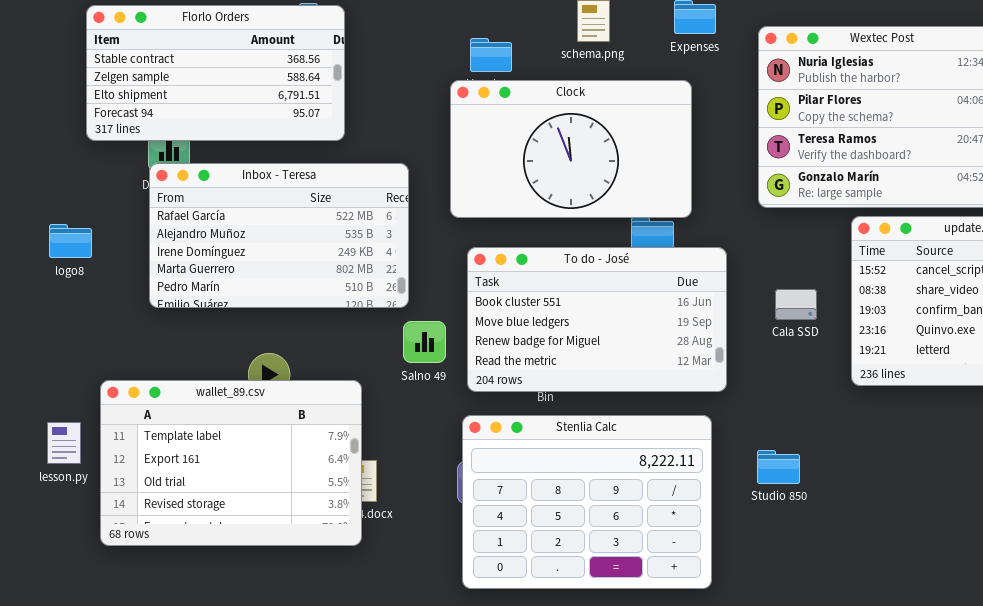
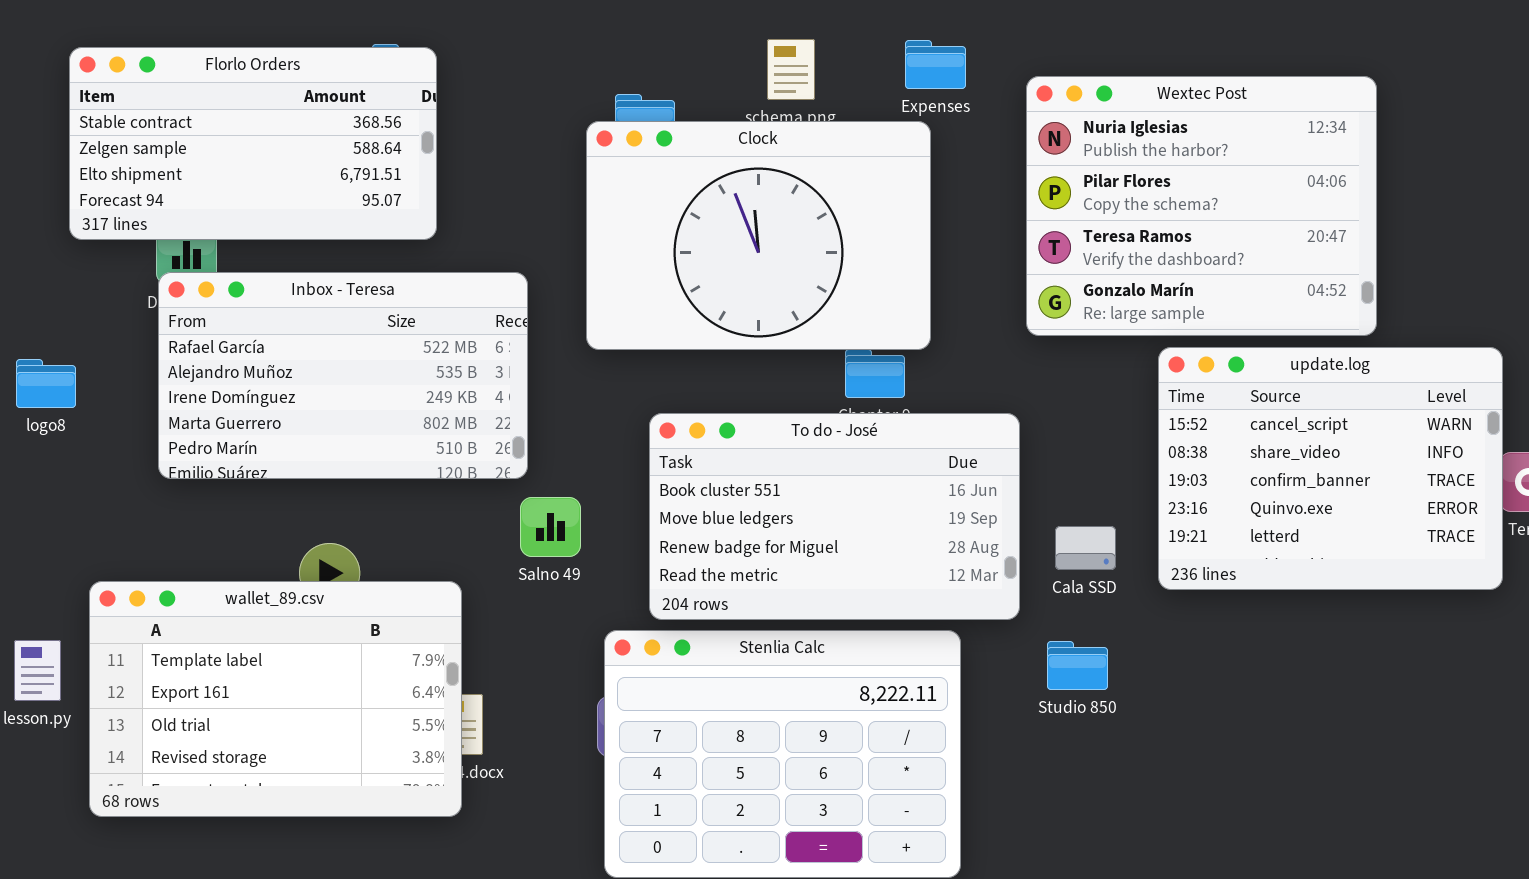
Clock: [450,80,692,218] -> [586,121,931,350], resized
To do - José: [467,247,727,392] -> [649,413,1020,620], moved
Cala SSD: [775,289,817,320] -> [1055,526,1116,570], moved
Studio 850: [757,450,800,484] -> [1047,641,1108,690], moved

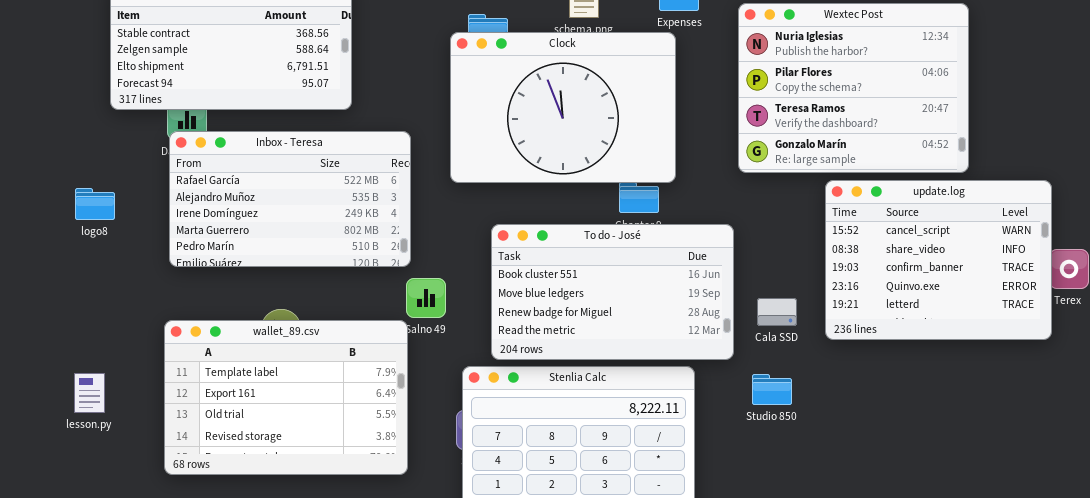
wallet_89.csv: [89,581,462,817] -> [164,320,408,475], moved

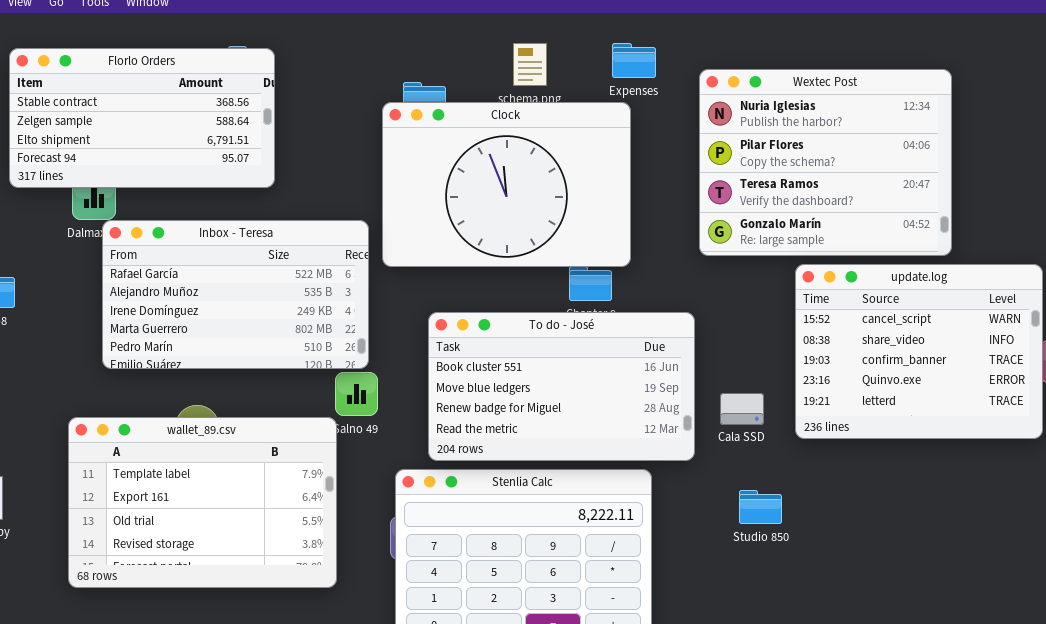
Inbox - Teresa: [169,131,411,267] -> [102,220,369,369], moved
Studio 850: [752,374,792,405] -> [739,490,782,524], moved

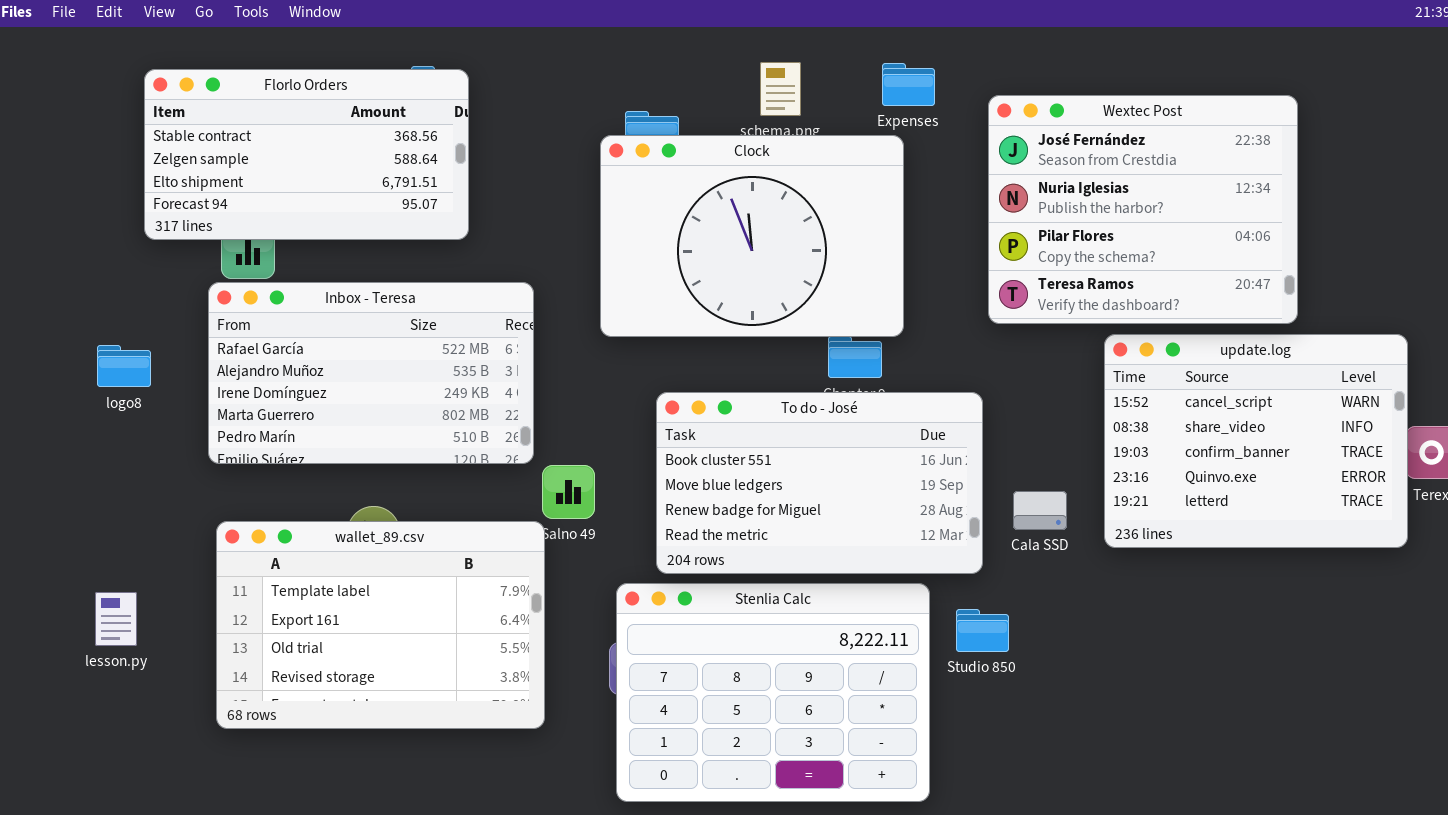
Wextec Post: [699,69,952,256] -> [988,95,1298,324], scrolled up 1 row
Inbox - Teresa: [102,220,369,369] -> [208,282,534,464], moved
Studio 850: [739,490,782,524] -> [956,609,1009,652], moved

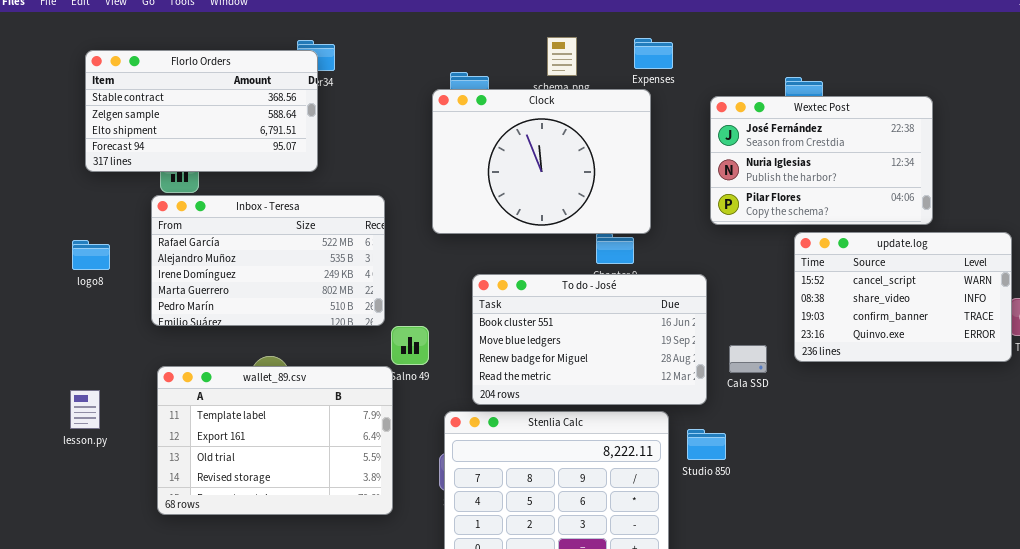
Florlo Orders: [144,69,469,240] -> [85,50,318,172], moved
Wextec Post: [988,95,1298,324] -> [710,96,933,225], resized
update.log: [1104,334,1408,548] -> [794,232,1012,362], resized
lesson.py: [95,592,137,646] -> [70,390,100,429], moved

